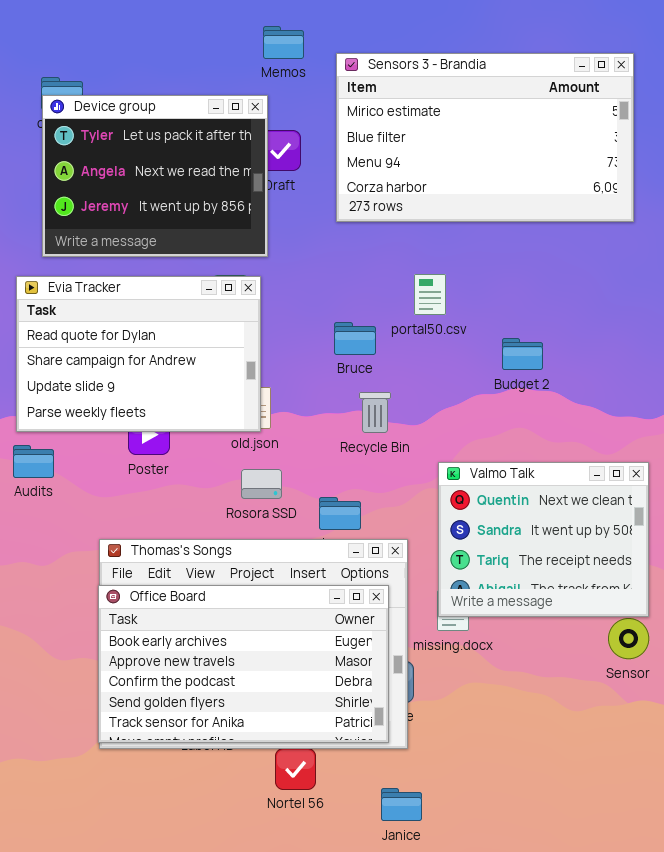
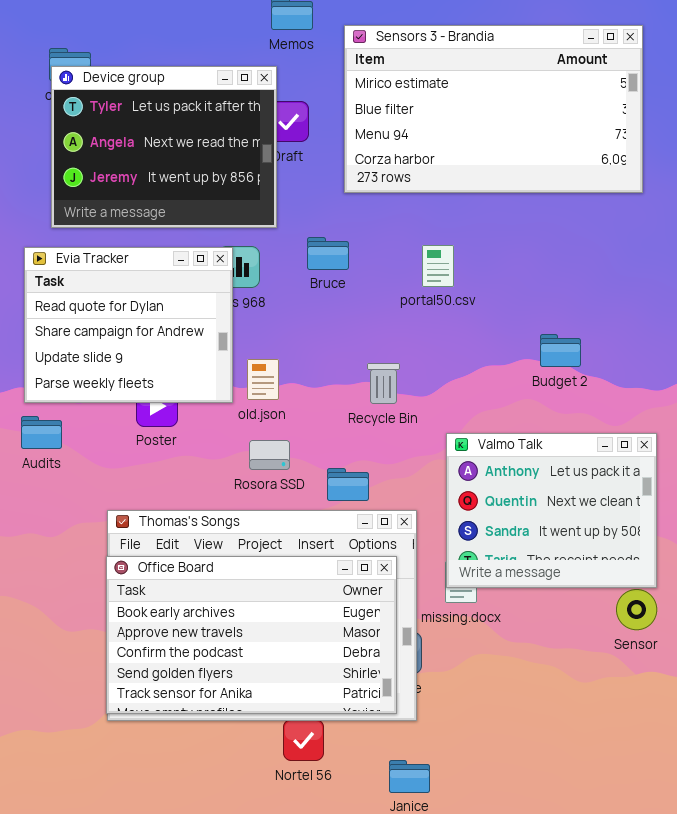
Evia Tracker: [16,276,261,432] -> [24,247,233,403], resized
Bruce: [334,322,376,355] -> [307,237,349,270], moved
Budget 2: [502,338,543,370] -> [540,334,581,367], moved
Valmo Talk: [438,462,649,617] -> [446,433,657,588], scrolled up 1 row

